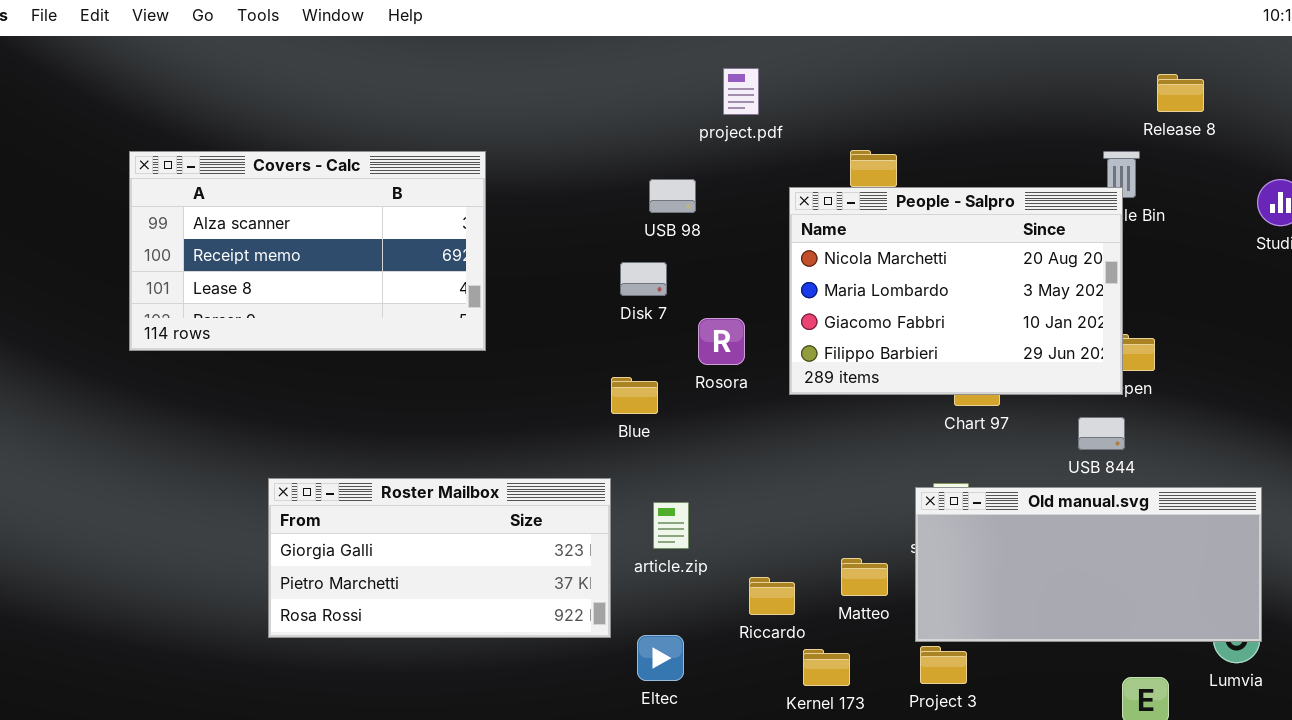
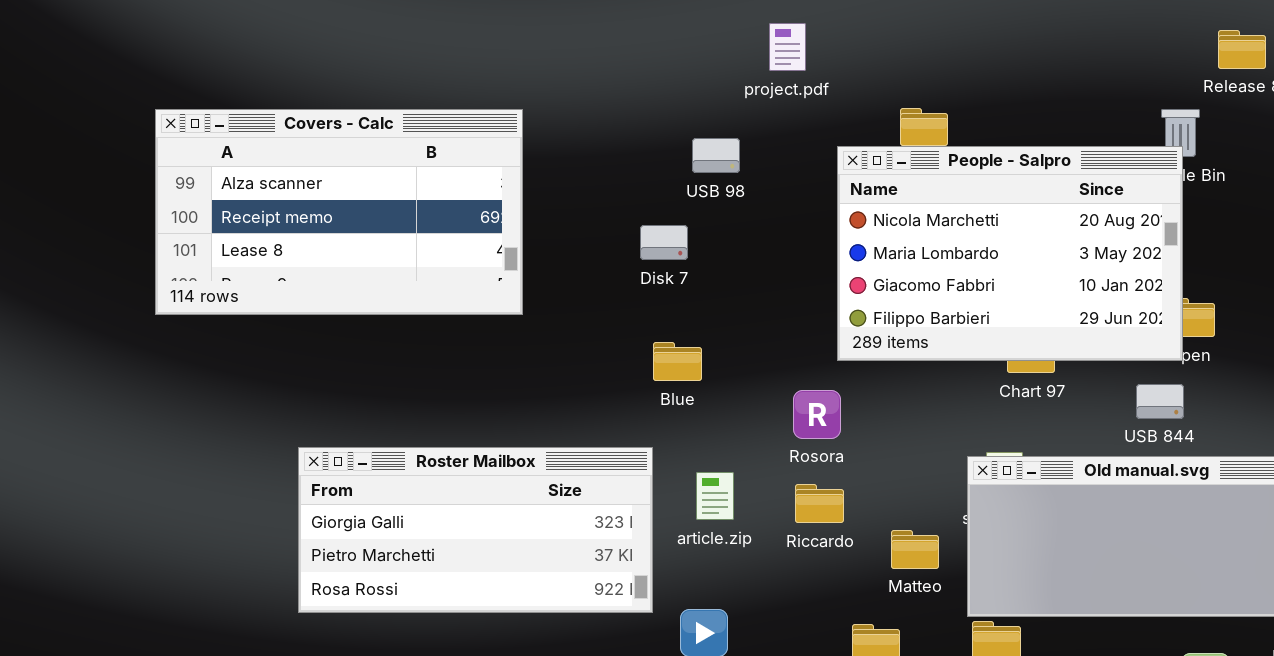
Disk 7: [620,262,667,296] -> [640,225,688,260], moved
Rosora: [698,318,745,365] -> [793,390,841,439], moved
Riccardo: [749,577,795,615] -> [795,484,844,523], moved

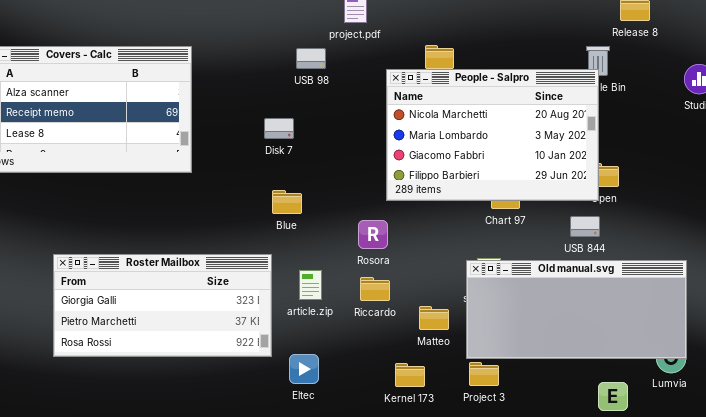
USB 98: [692,138,740,173] -> [296,48,326,69], moved

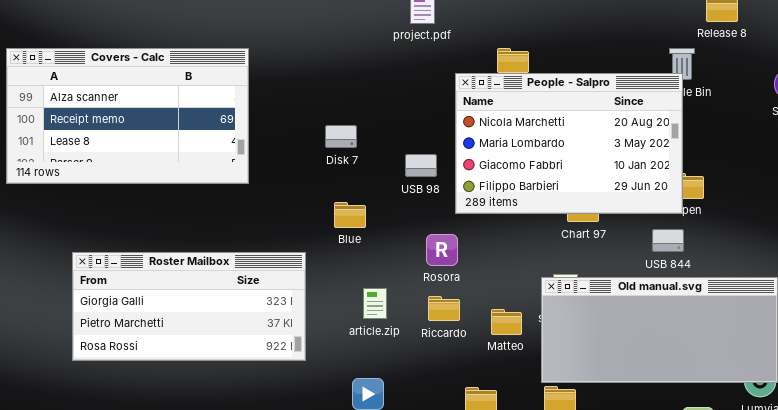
USB 98: [296,48,326,69] -> [405,154,437,177], moved
Roster Mailbox: [53,254,272,357] -> [72,252,306,361], moved
Matteo: [419,306,449,330] -> [491,309,522,335], moved

